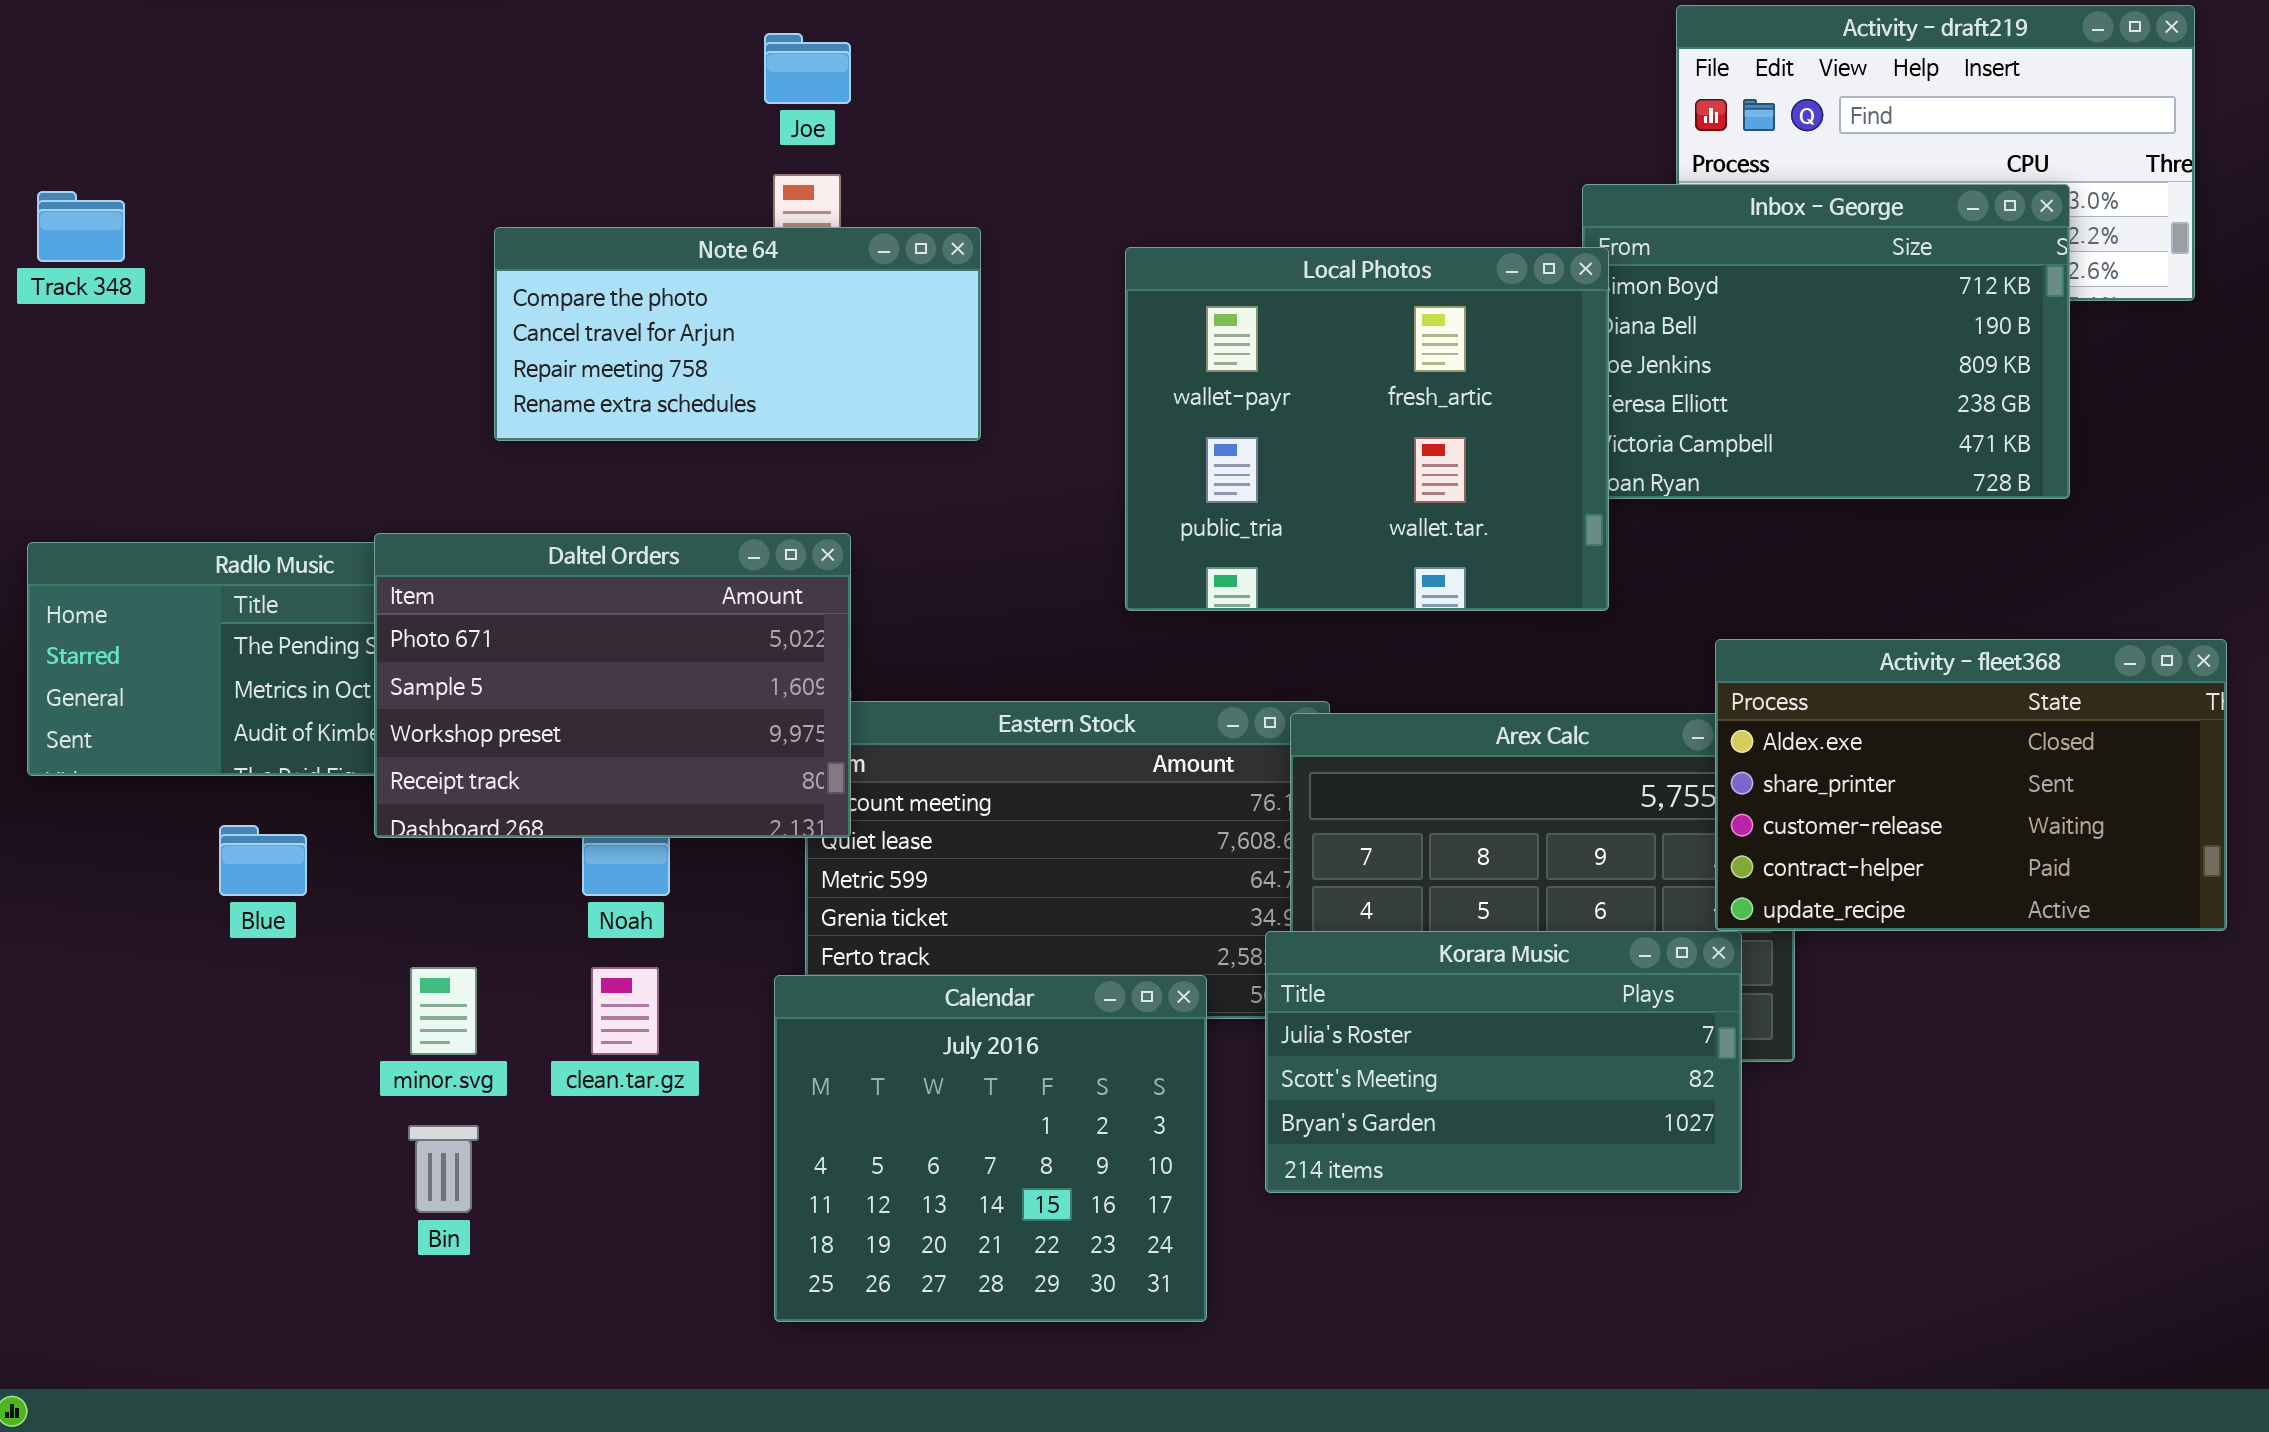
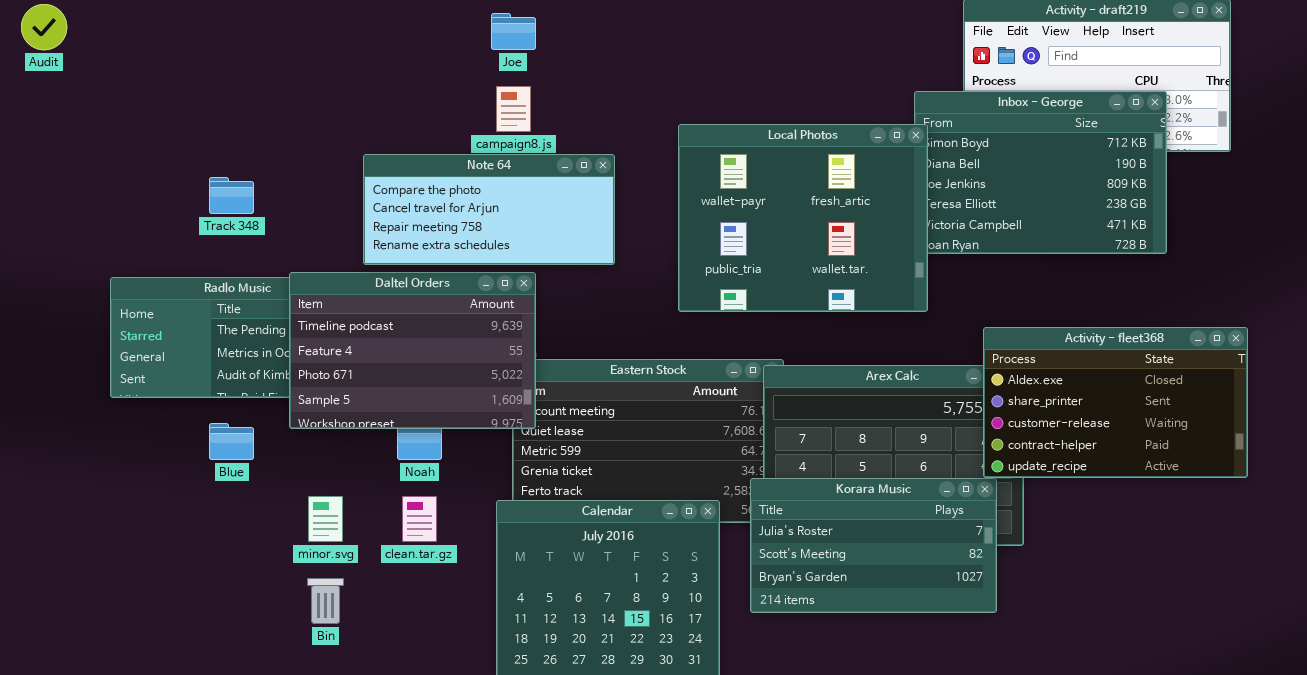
Track 348: [37,191,125,262] -> [209,177,254,214], moved
Note 64: [494,227,981,441] -> [363,154,615,265], moved
Daltel Orders: [374,533,851,838] -> [289,272,536,429], scrolled up 2 rows

